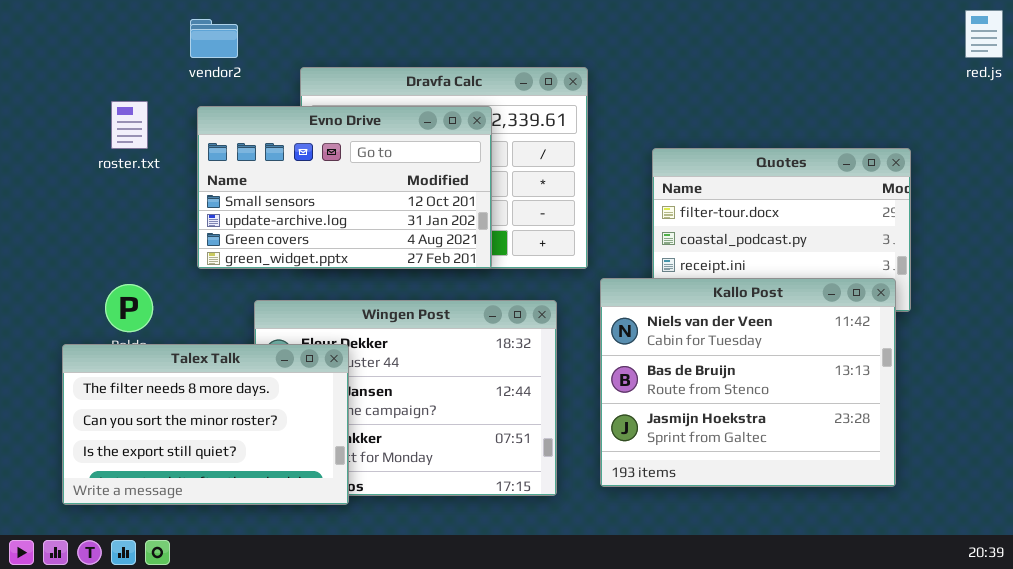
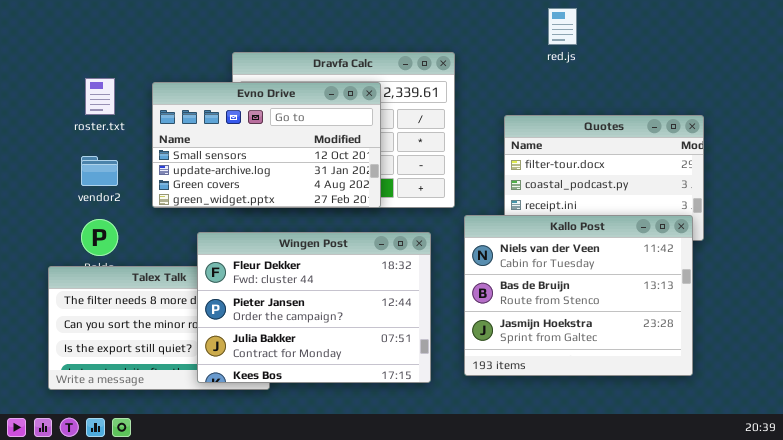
red.js: [965,10,1003,58] -> [548,8,577,45], moved
vendor2: [190,19,238,58] -> [81,156,118,186], moved
Wingen Post: [254,300,557,496] -> [197,232,431,383], raised

